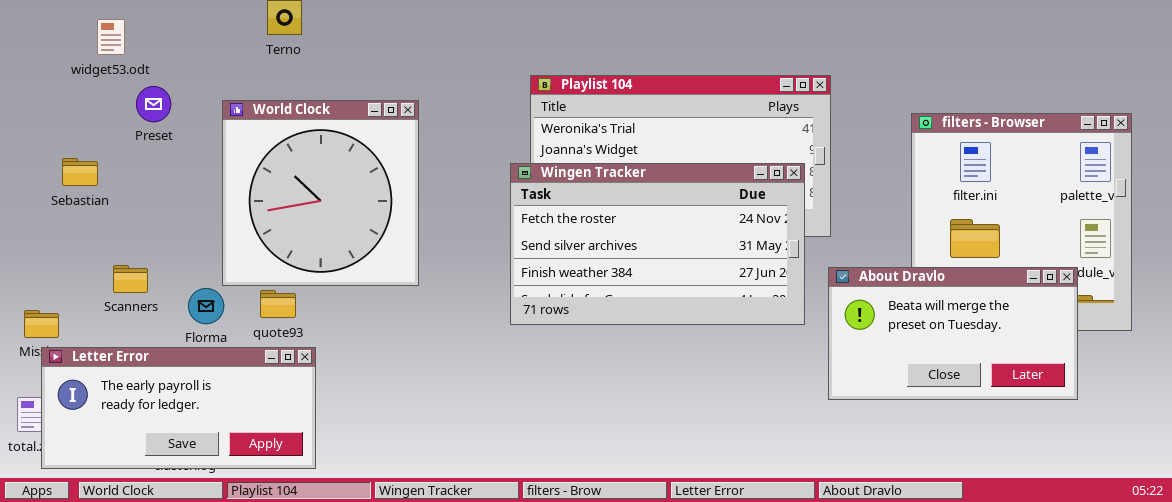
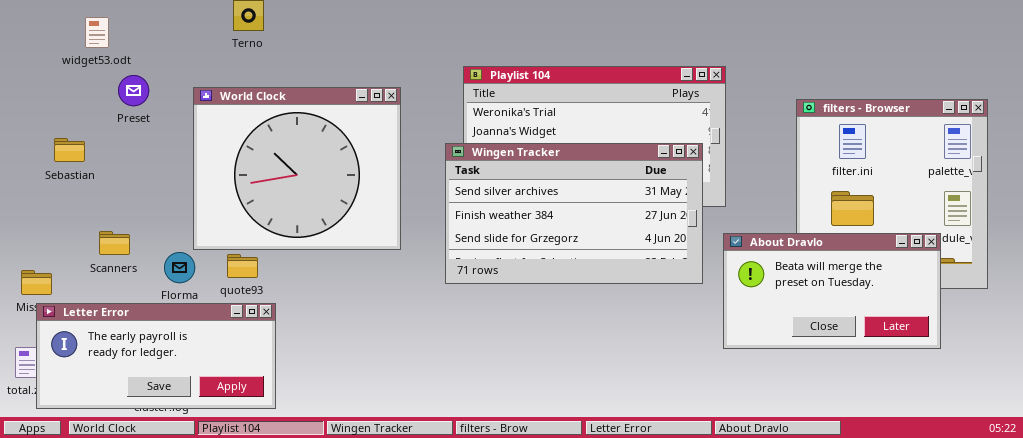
World Clock: [222,100,419,286] -> [193,87,401,250], resized
Wingen Tracker: [510,163,805,325] -> [445,143,703,284], scrolled down 1 row

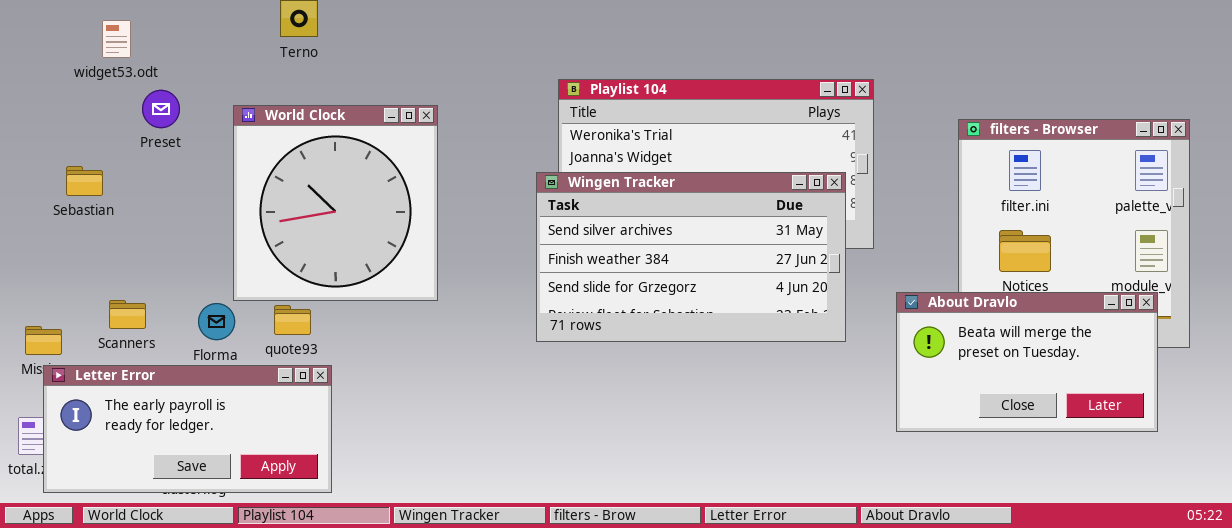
World Clock: [193,87,401,250] -> [233,105,438,301], resized
Scanners: [99,231,130,255] -> [109,300,146,329], moved
About Dravlo: [723,233,941,349] -> [896,292,1158,432], moved

